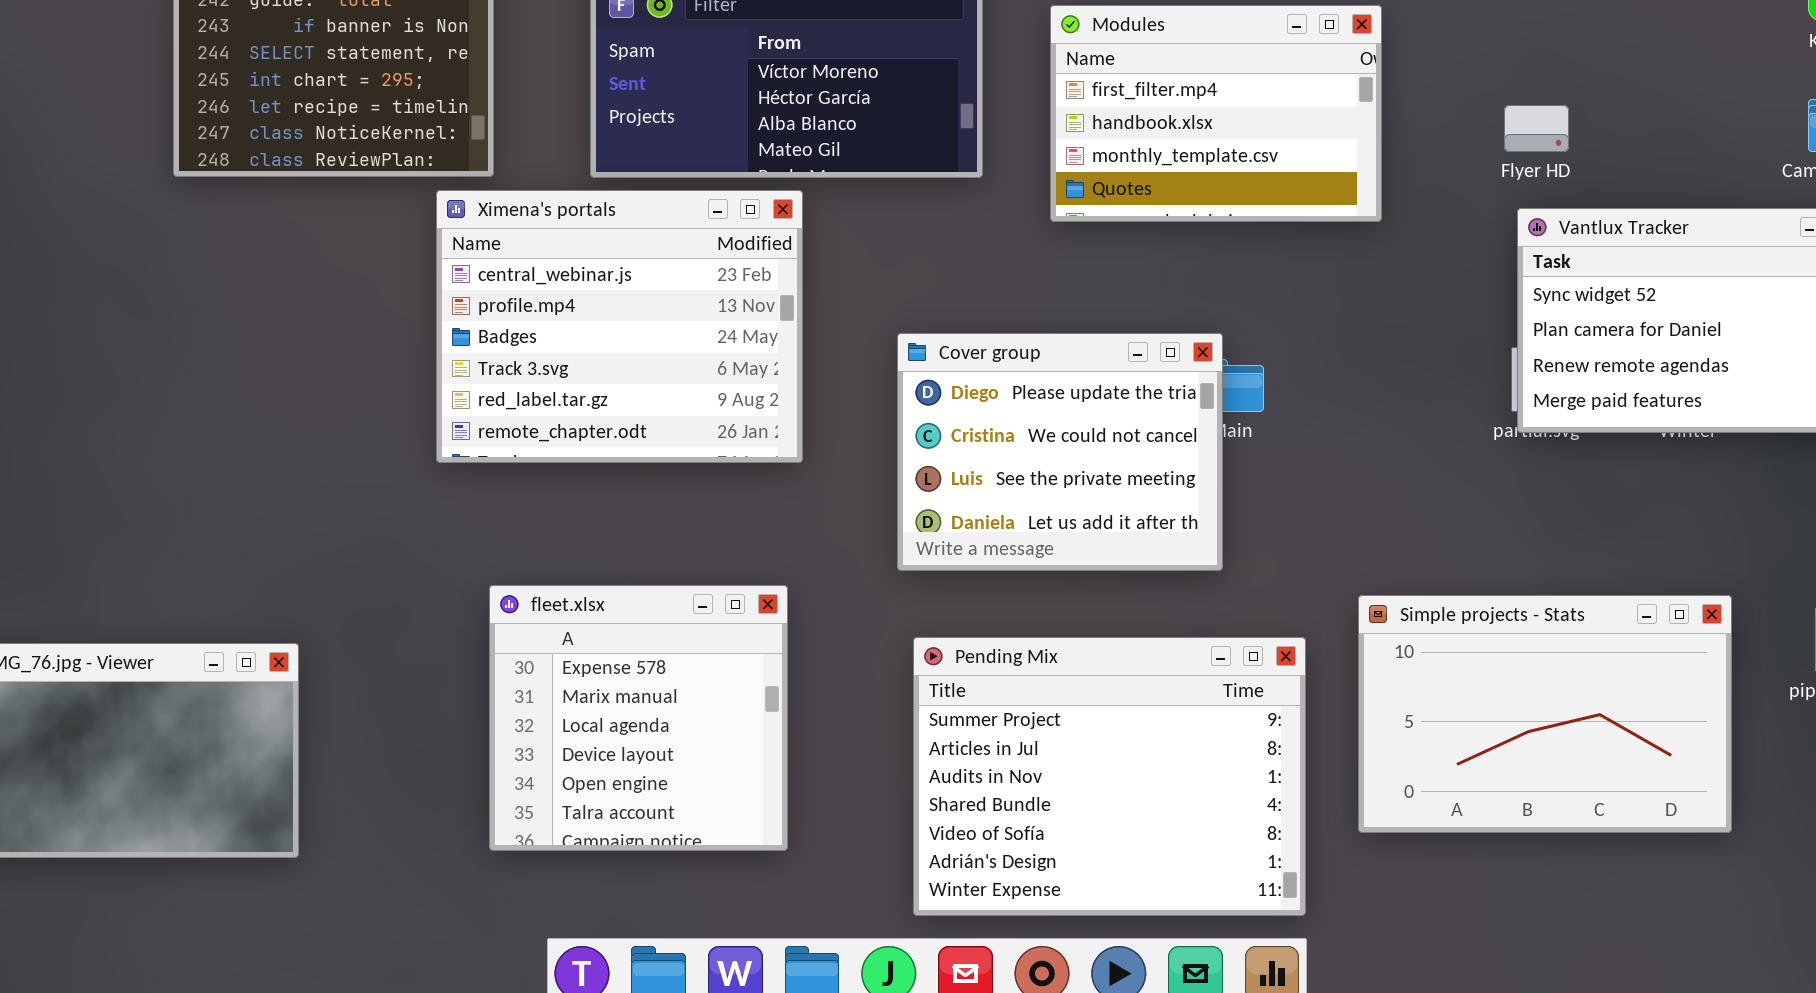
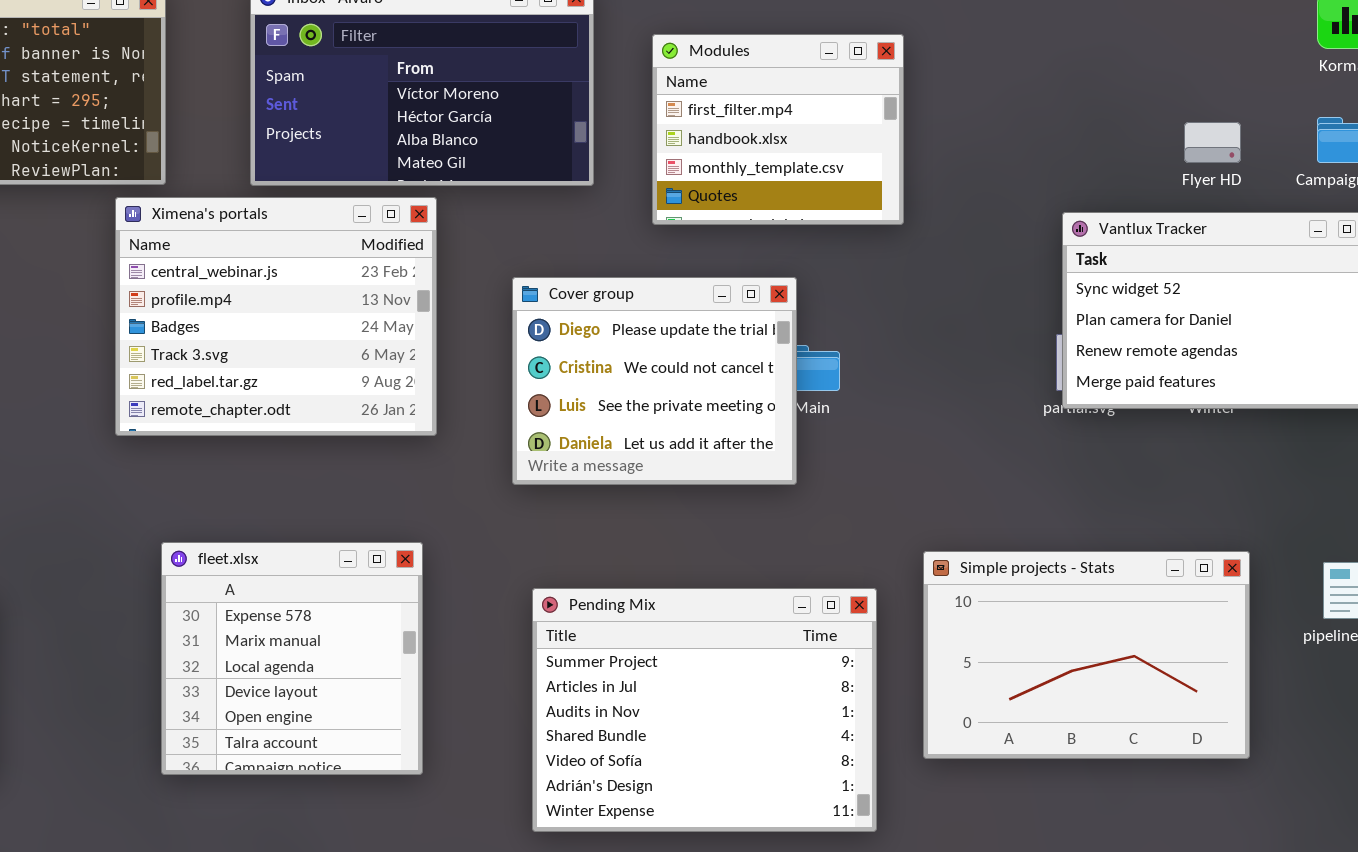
Modules: [1050,5,1382,222] -> [652,34,904,225], resized
Flyer HD: [1504,105,1569,152] -> [1184,122,1241,163], moved
Cover group: [897,333,1223,571] -> [512,277,797,485], moved

